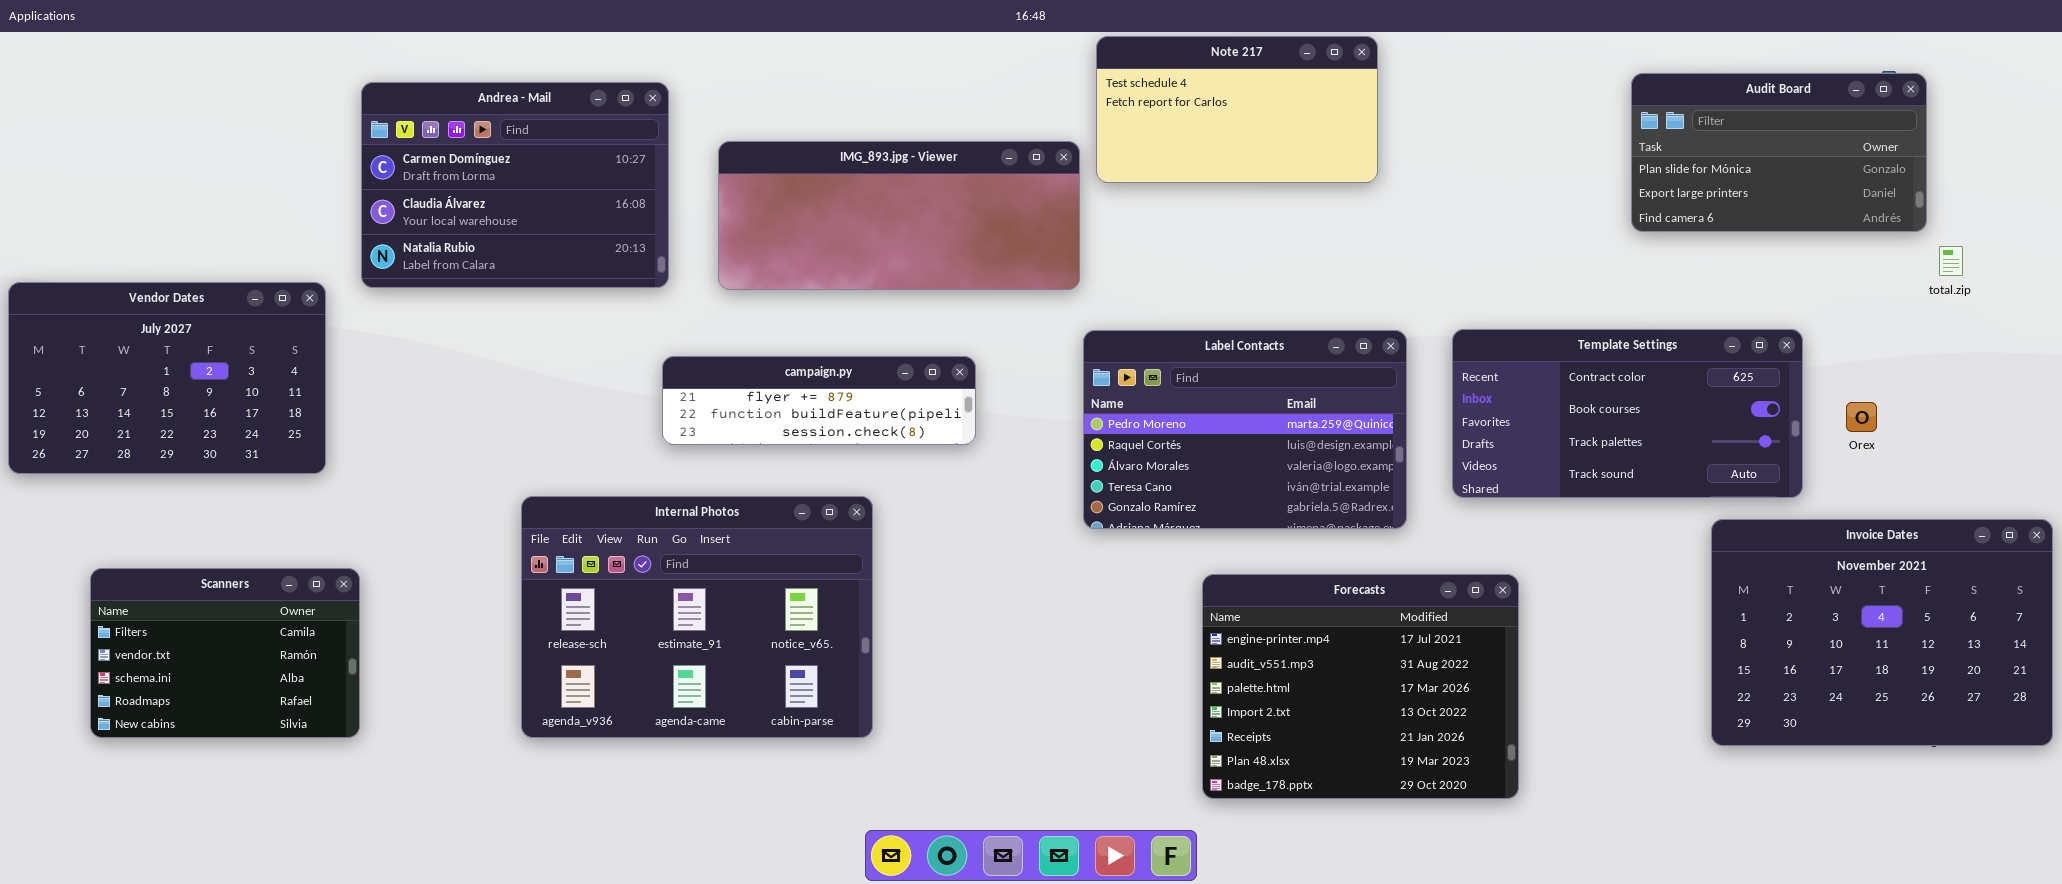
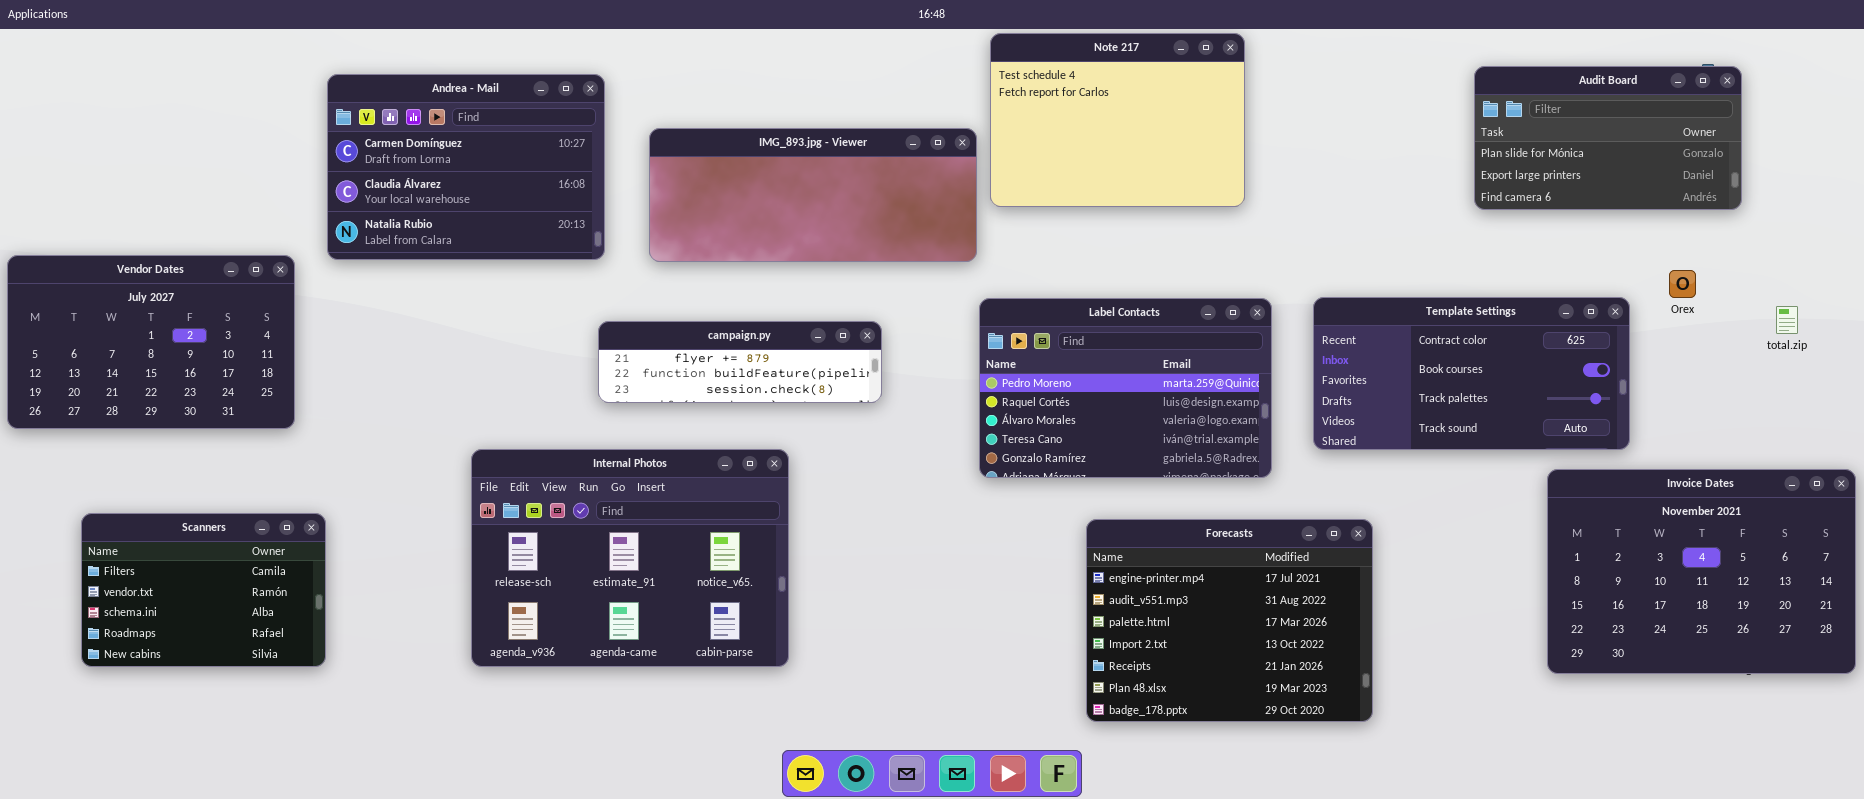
Note 217: [1096,36,1378,183] -> [990,33,1245,207], resized
total.zip: [1939,246,1963,276] -> [1776,306,1798,334], moved
Orex: [1846,402,1877,432] -> [1669,270,1696,298], moved

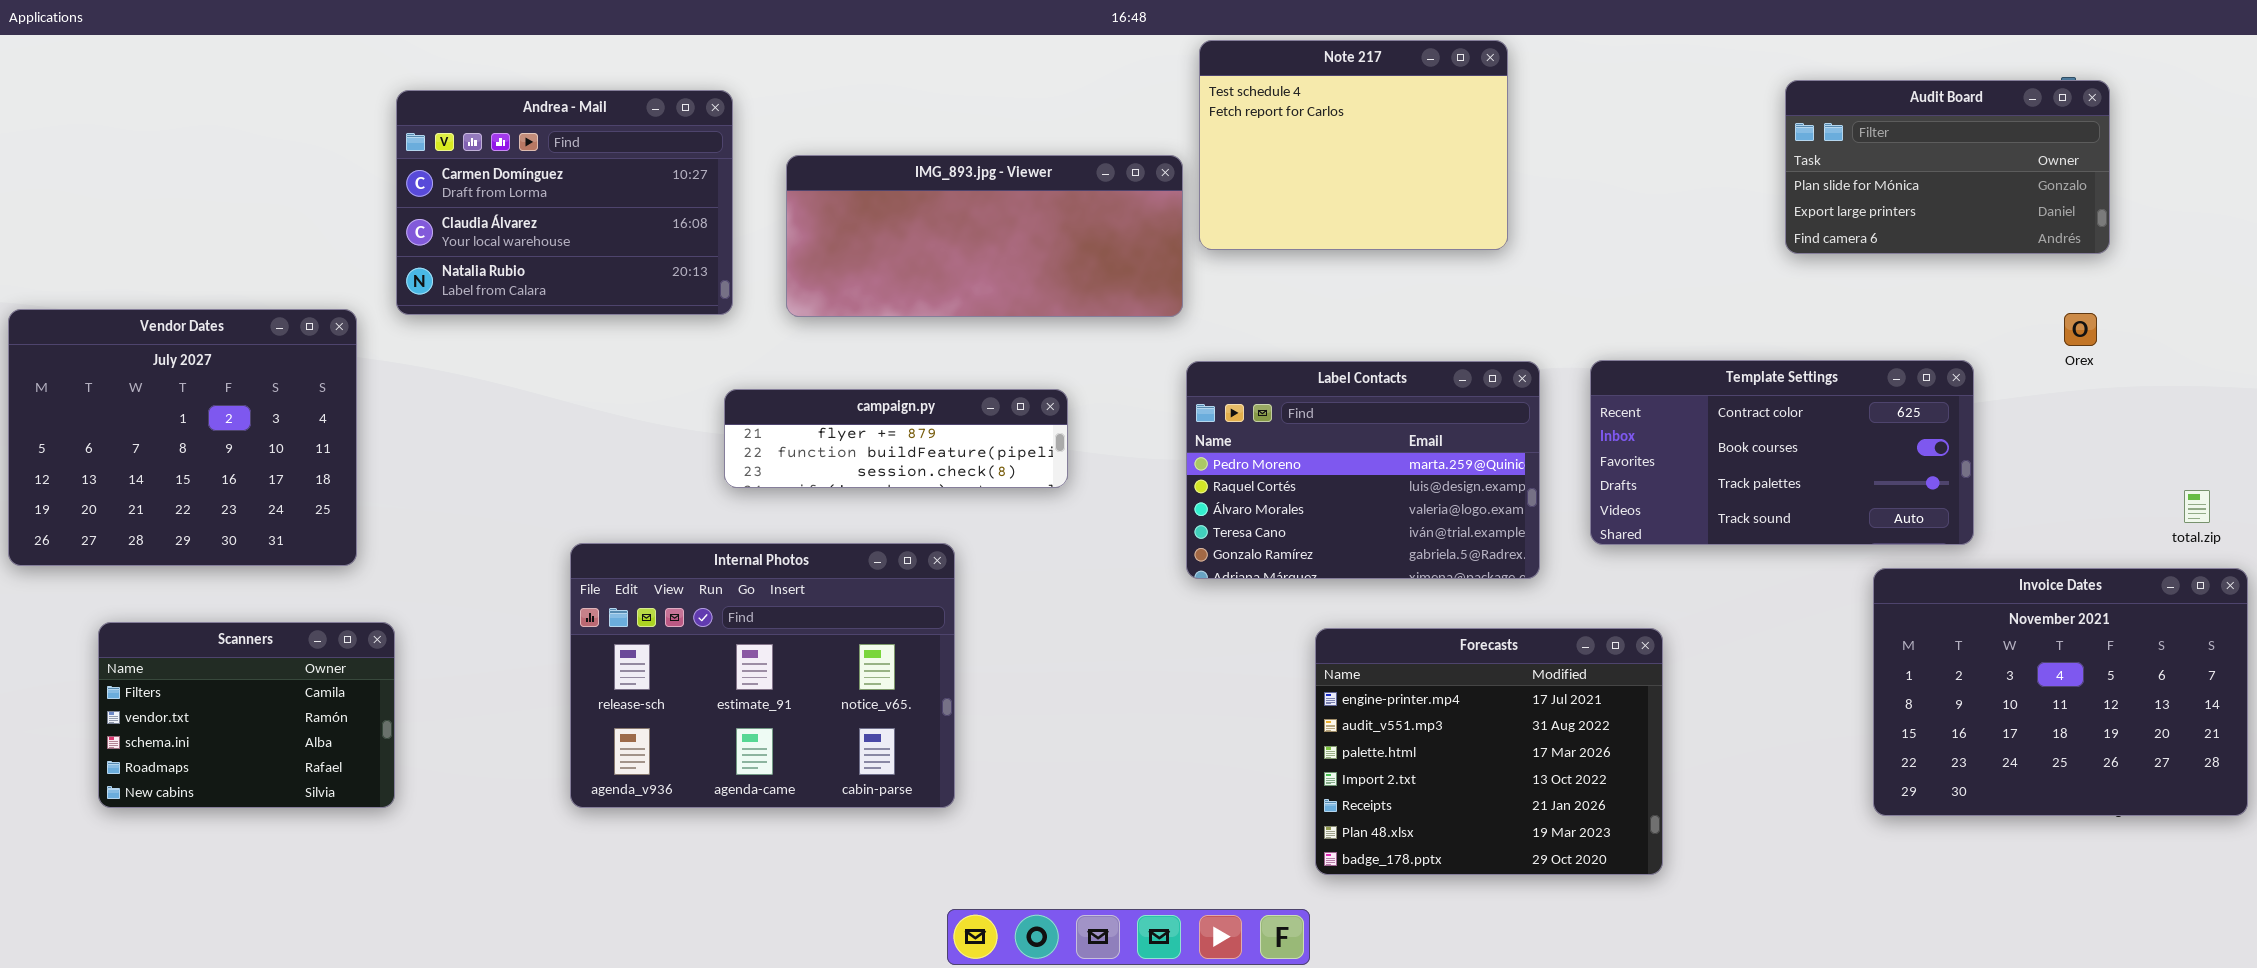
Vendor Dates: [7,255,295,429] -> [8,309,357,566], resized
Orex: [1669,270,1696,298] -> [2064,313,2097,346], moved
total.zip: [1776,306,1798,334] -> [2184,490,2210,523], moved

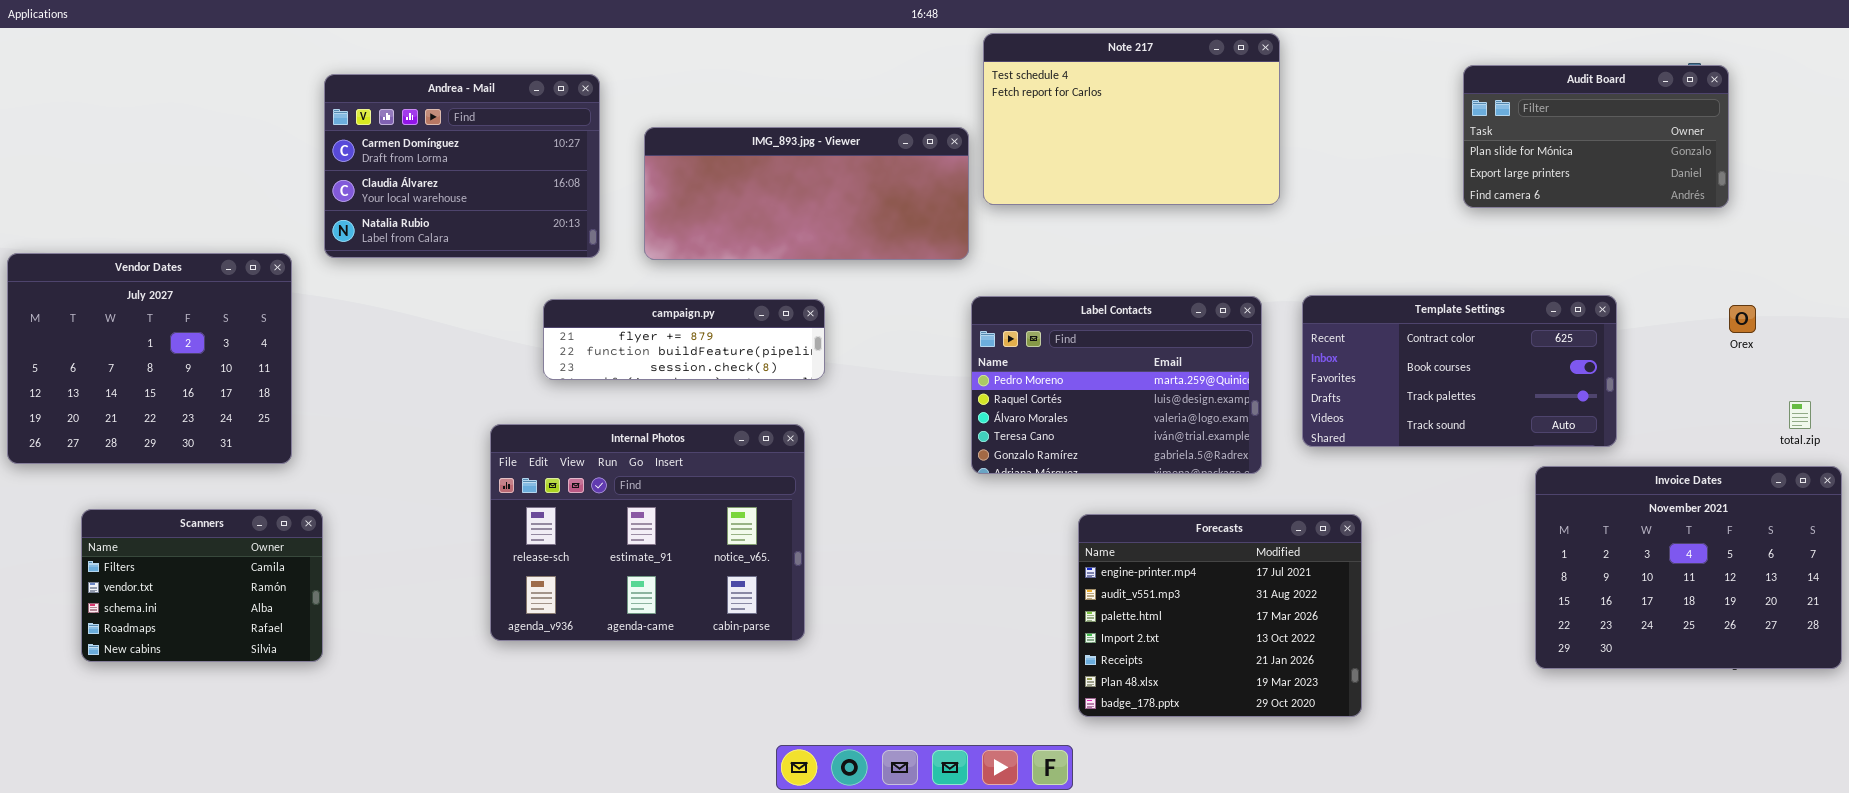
Note 217: [1199,40,1508,250] -> [983,33,1280,205], resized
Orex: [2064,313,2097,346] -> [1729,305,1756,333], moved
campaign.py: [724,389,1068,488] -> [543,299,825,380], moved
Internal Photos: [570,543,955,808] -> [490,424,805,641], moved

